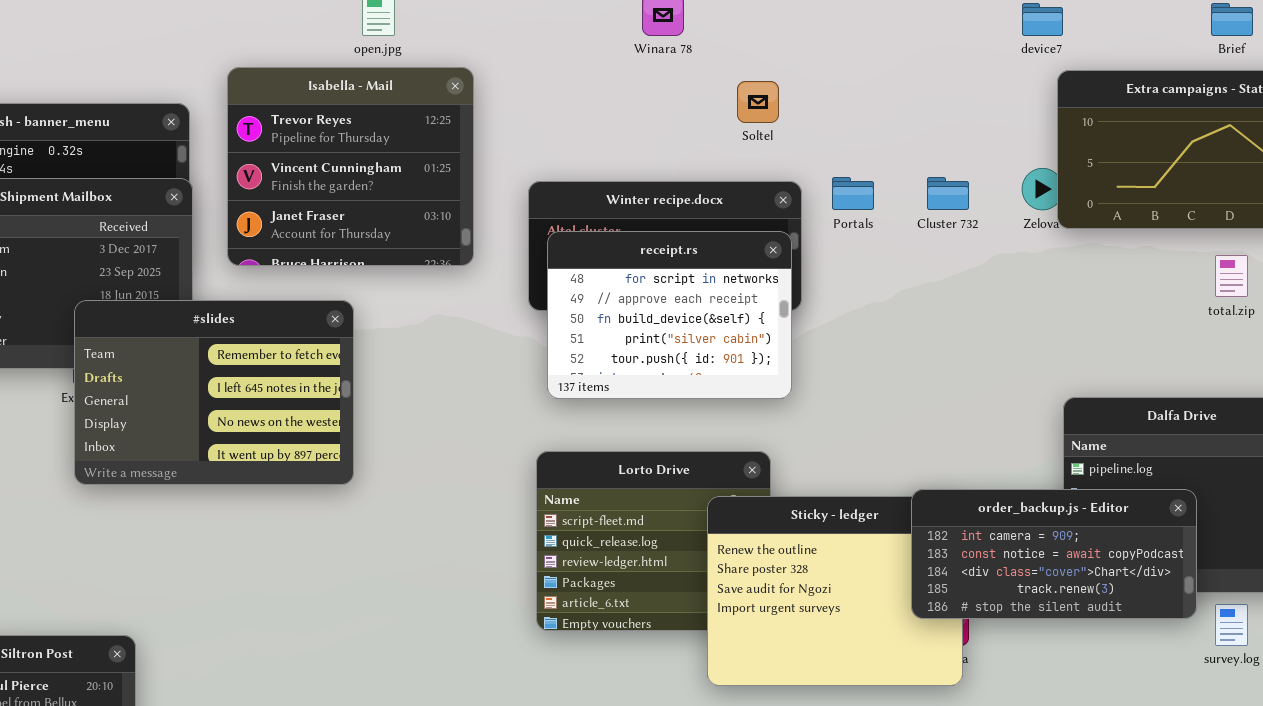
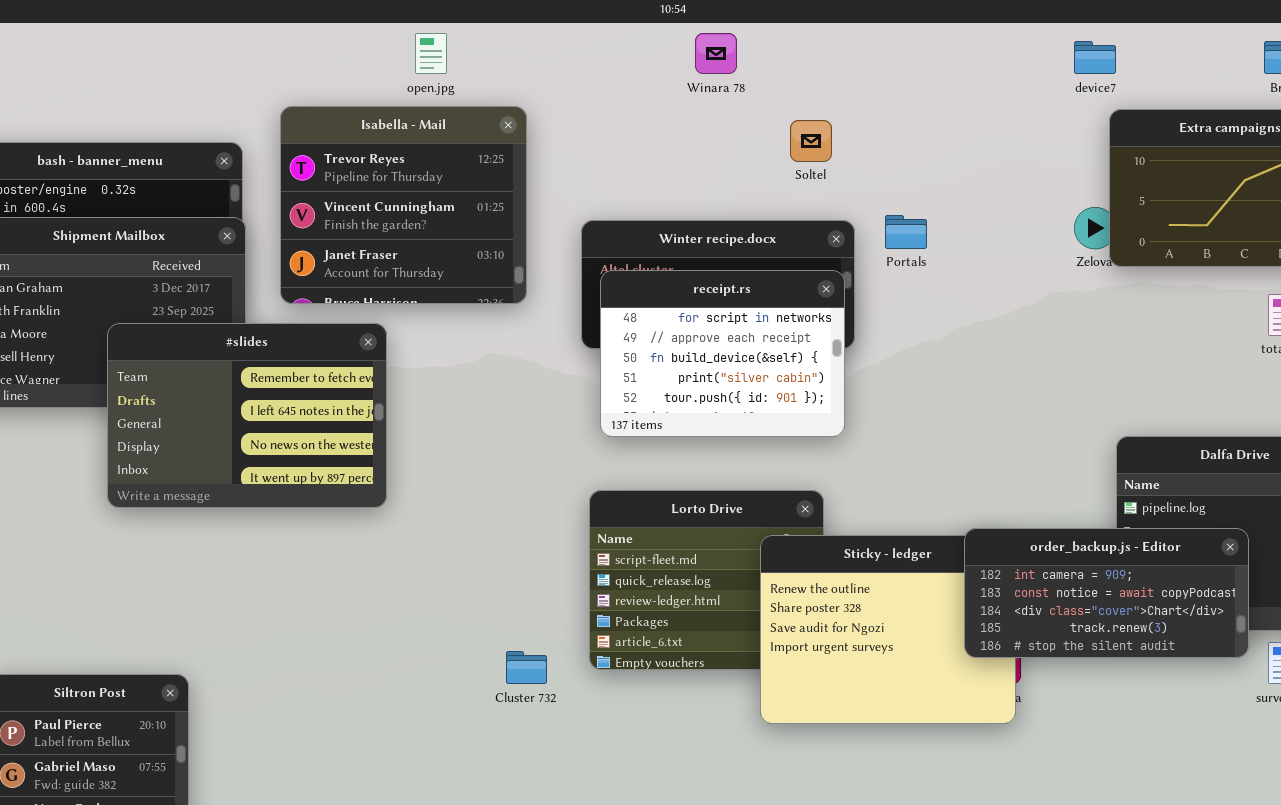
Cluster 732: [927,177,969,210] -> [506,651,547,684], moved
#slides: [74,300,354,485] -> [107,323,387,508], moved

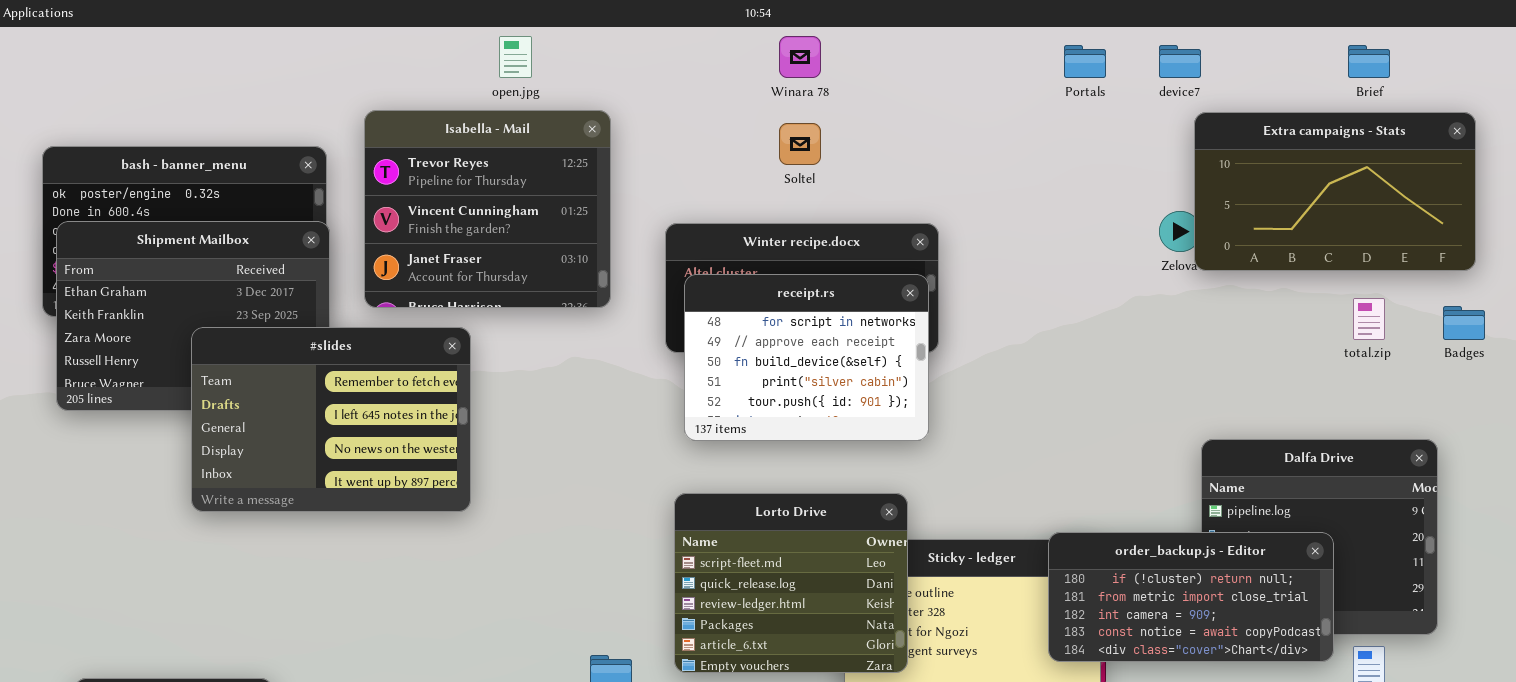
Soltel: [790,120,832,162] -> [779,123,821,165], moved
Portals: [885,215,927,249] -> [1064,45,1106,78], moved
Lorto Drive: [589,490,824,670] -> [674,493,908,673], raised
order_backup.js - Editor: [964,528,1249,658] -> [1048,532,1334,662], scrolled up 2 rows

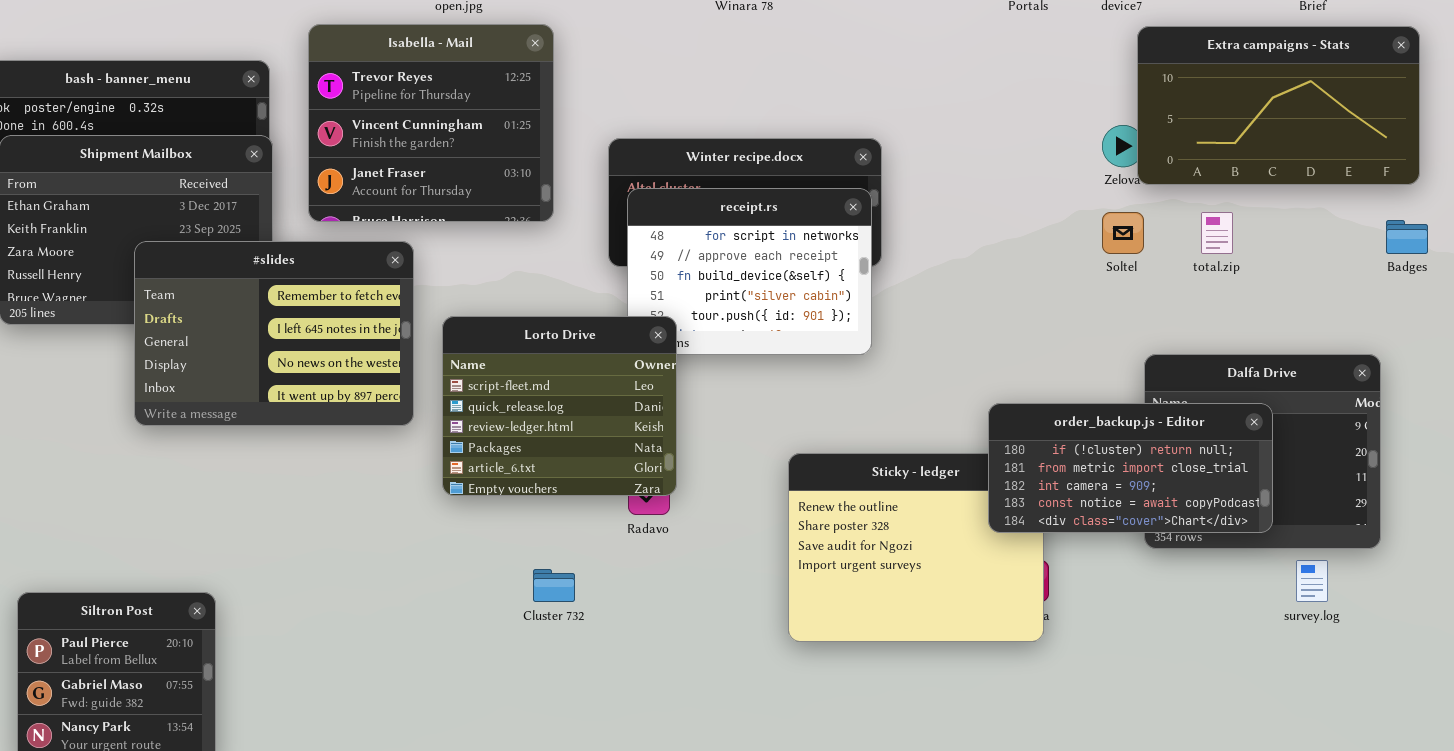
Soltel: [779,123,821,165] -> [1102,212,1144,254], moved
total.zip: [1353,298,1385,340] -> [1201,212,1233,254], moved
Lorto Drive: [674,493,908,673] -> [442,316,677,496], moved
order_backup.js - Editor: [1048,532,1334,662] -> [988,403,1273,533], moved

